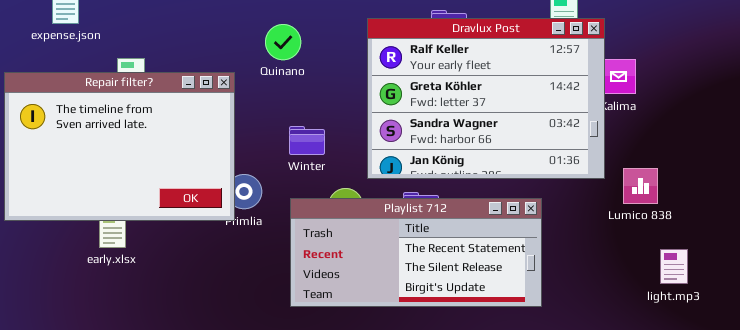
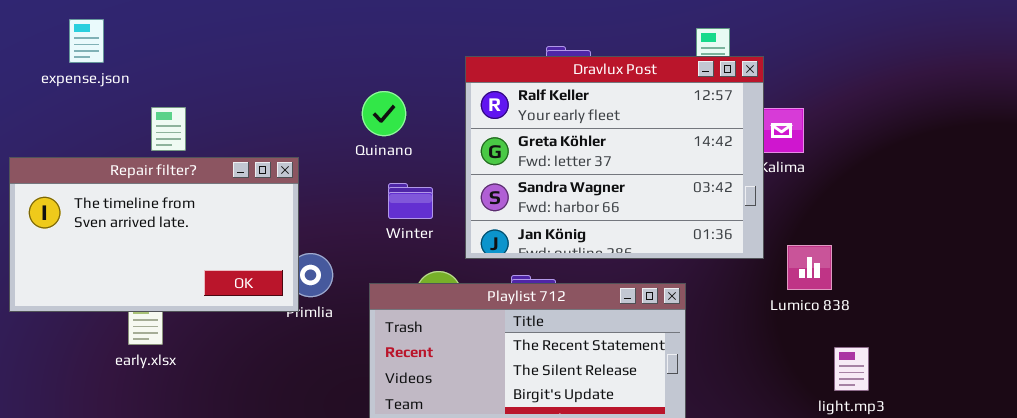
Quinano: [265,24,301,60] -> [362,91,406,136], moved
Repair filter?: [4,72,235,221] -> [9,157,299,312], resized
Winter: [289,126,325,155] -> [388,183,433,219], moved

